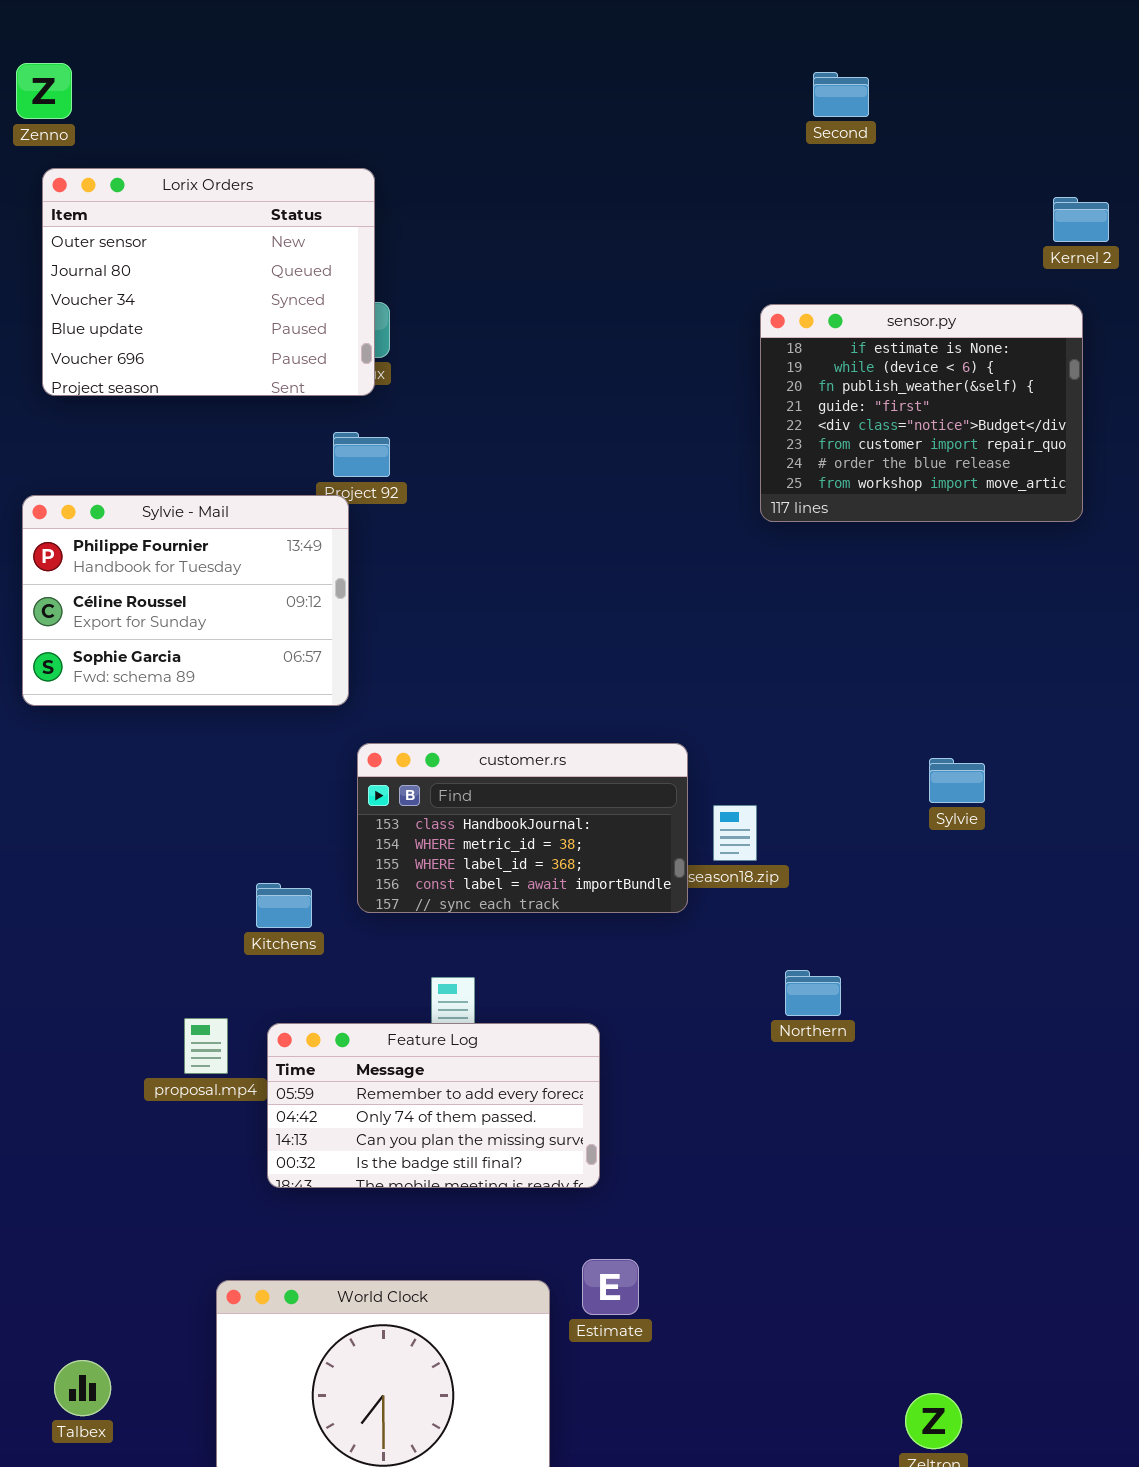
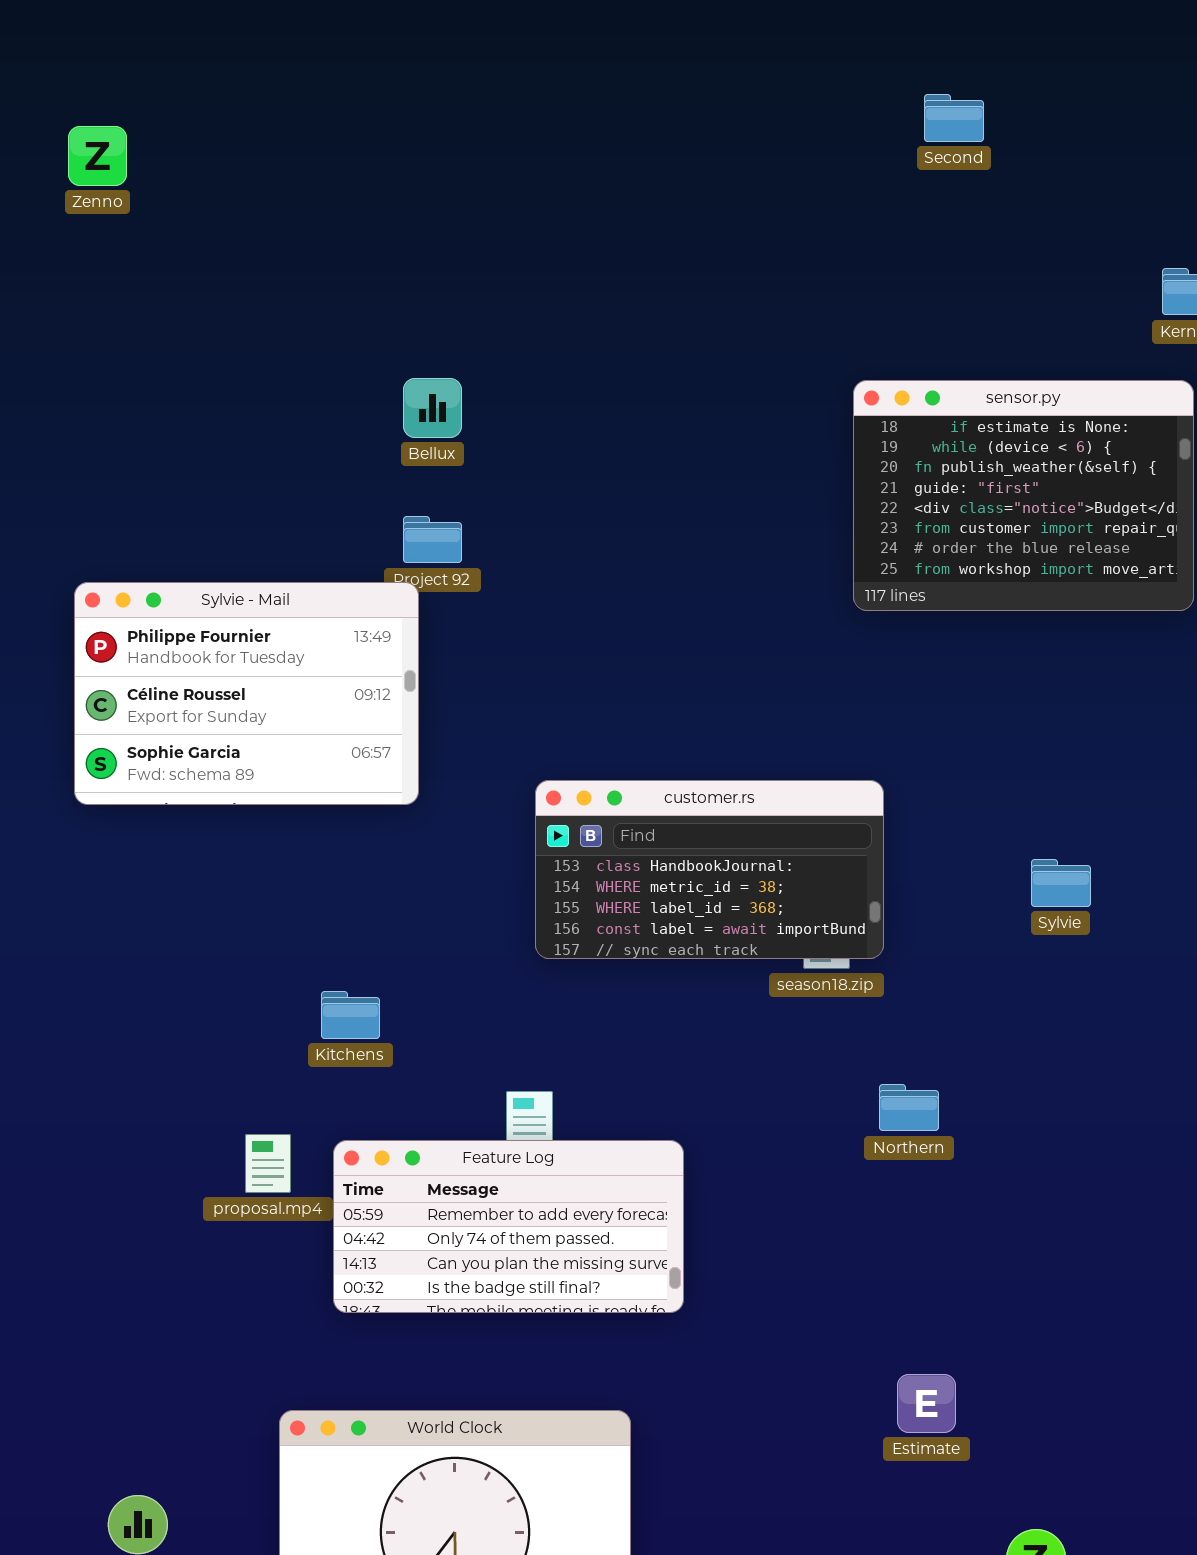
Second: [813,72,869,117] -> [924,94,984,142], moved
Lorix Orders: [42,168,375,396] -> none, closed
customer.rs: [357,743,688,913] -> [535,780,884,959], moved
Estimate: [582,1259,639,1315] -> [897,1374,956,1433], moved

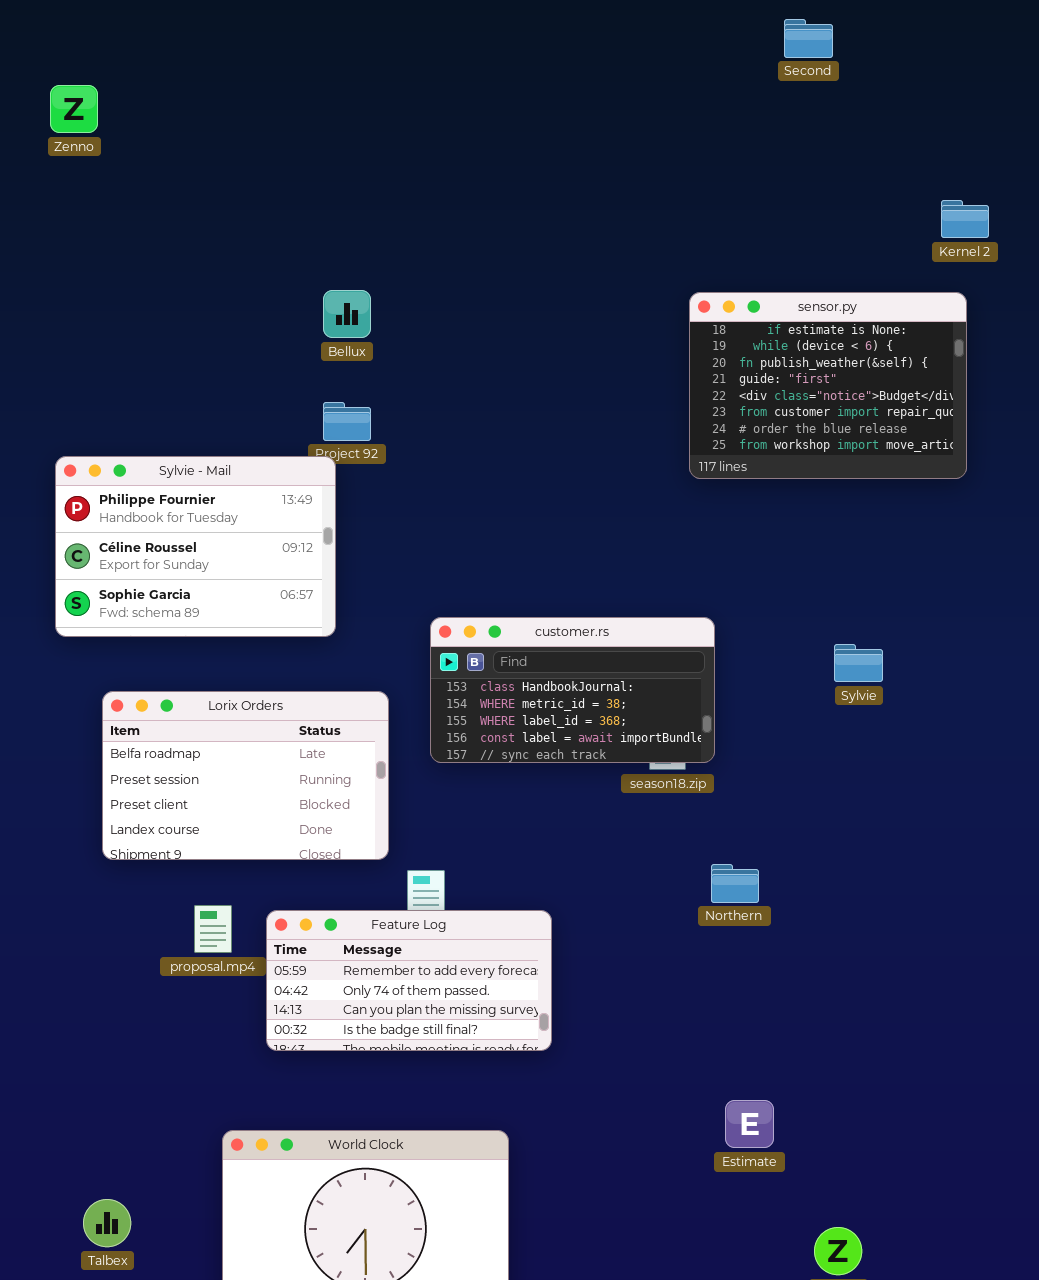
Second: [924,94,984,142] -> [784,19,833,58], moved
Sylvie: [1031,859,1091,907] -> [834,644,883,682], moved
Lorix Orders: none -> [102,691,389,860], opened

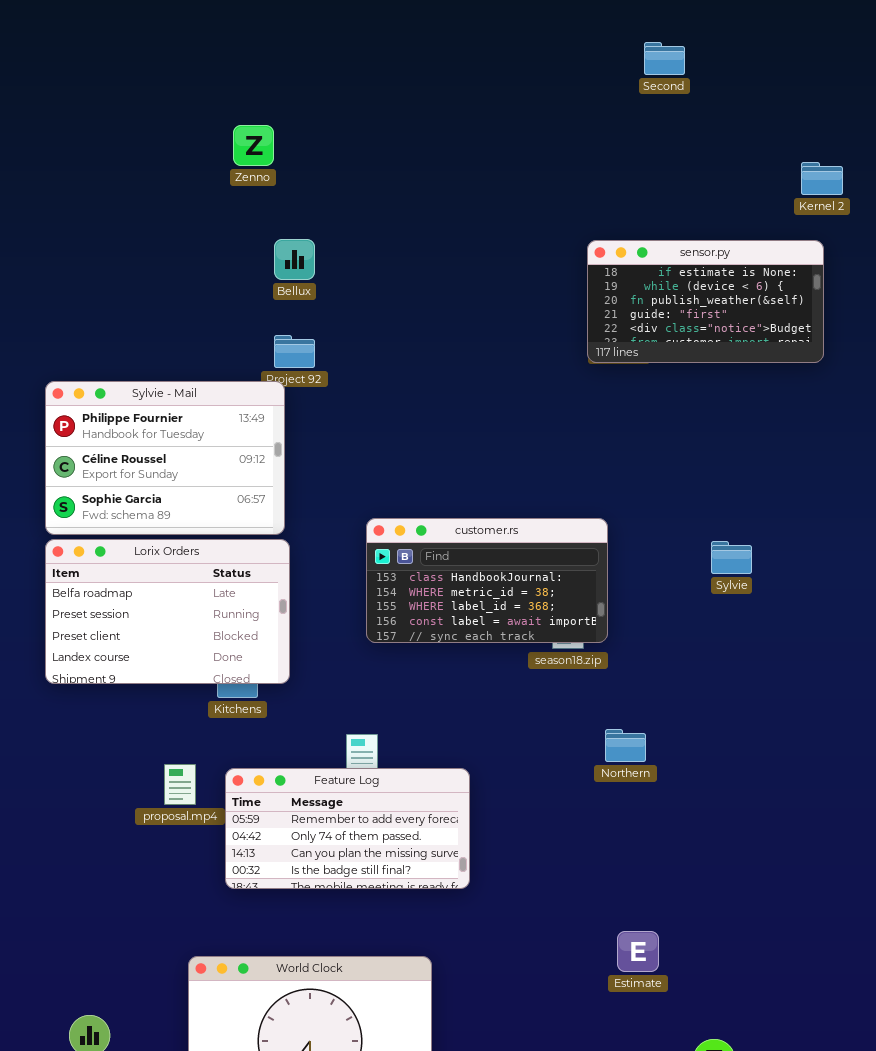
Second: [784,19,833,58] -> [644,42,685,75], moved
Zenno: [50,85,98,133] -> [233,125,274,166], moved
sensor.py: [689,292,967,479] -> [587,240,824,363], resized
Lorix Orders: [102,691,389,860] -> [45,539,290,684], moved

